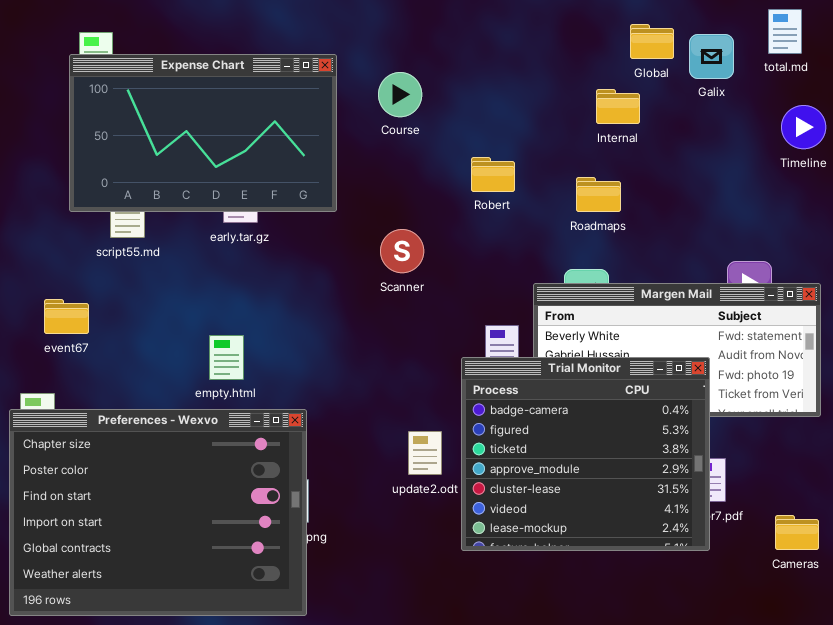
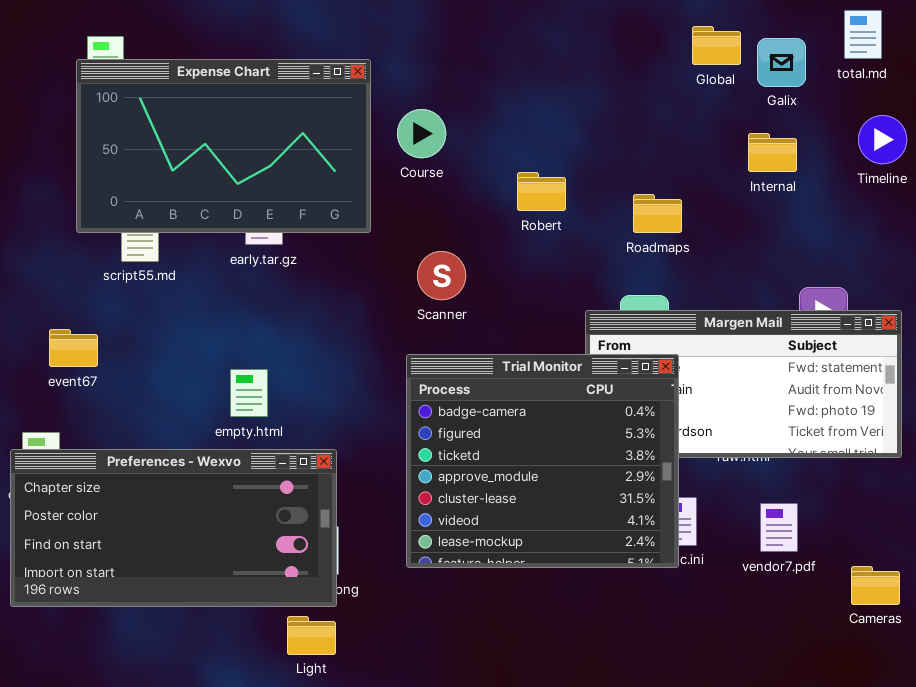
Course: [378,72,422,117] -> [397,109,446,158], moved
Internal: [596,89,640,124] -> [748,133,797,172], moved
Trial Monitor: [461,357,710,551] -> [406,354,679,568], moved
Preferences - Wexvo: [9,409,307,616] -> [10,449,337,607], resized

